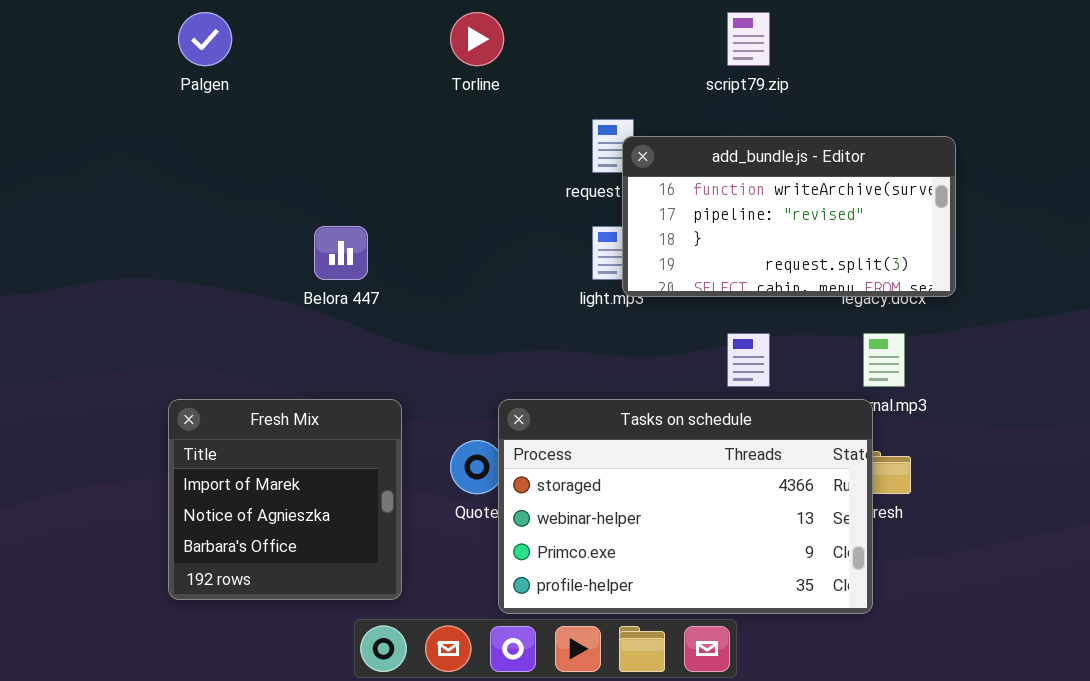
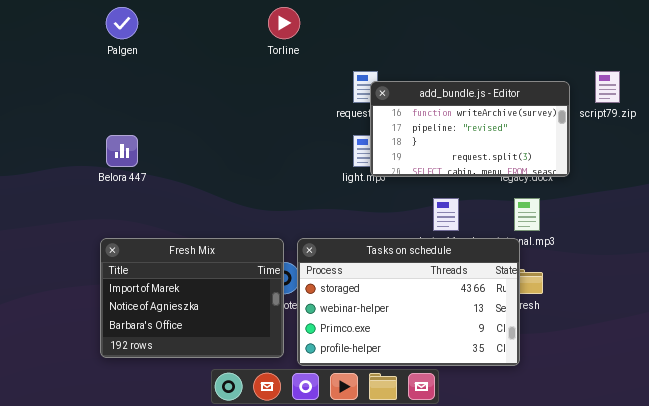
script79.zip: [727,12,770,66] -> [595,71,620,103], moved
Belora 447: [314,226,368,280] -> [106,135,138,167], moved
Fresh Mix: [168,399,402,600] -> [100,238,284,358], resized

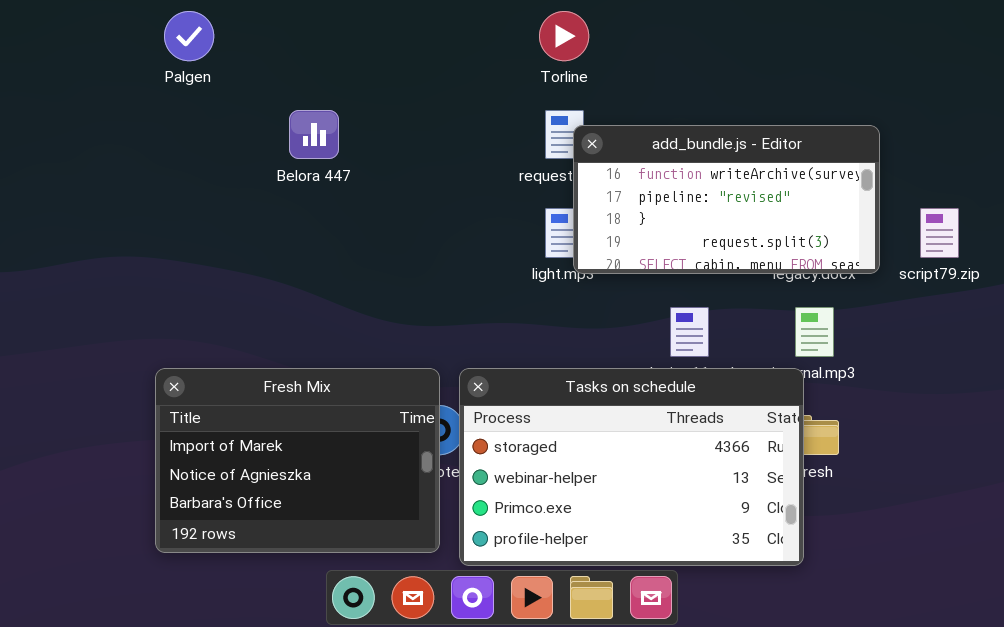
Torline: [268,7,300,39] -> [539,11,589,61], moved
script79.zip: [595,71,620,103] -> [920,208,959,258], moved
Belora 447: [106,135,138,167] -> [289,110,339,159], moved

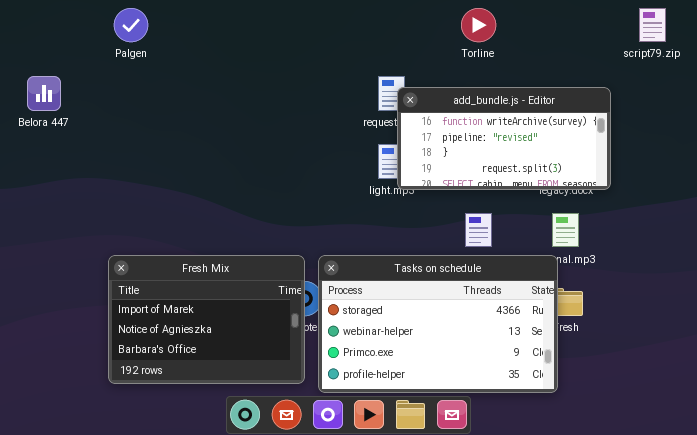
Torline: [539,11,589,61] -> [461,8,496,42], moved
Belora 447: [289,110,339,159] -> [27,76,61,111], moved
script79.zip: [920,208,959,258] -> [639,8,666,42], moved

